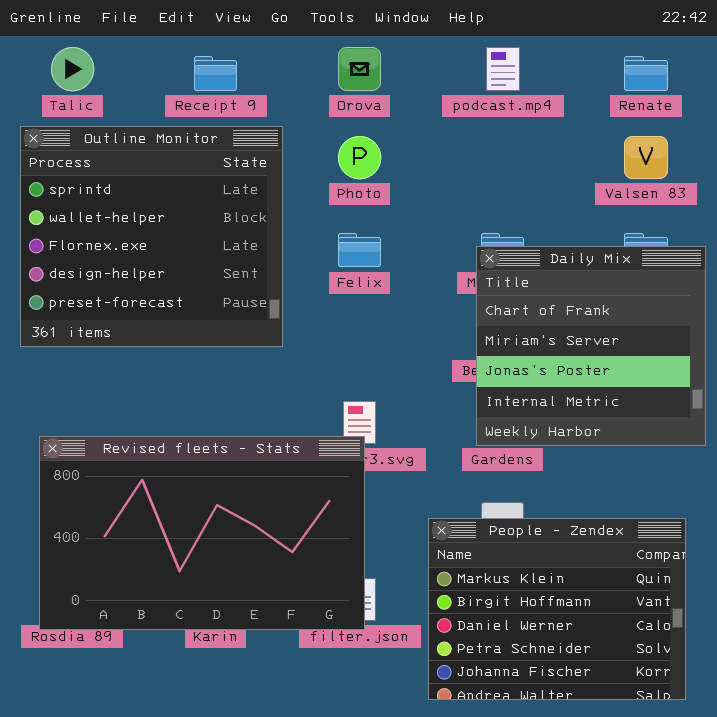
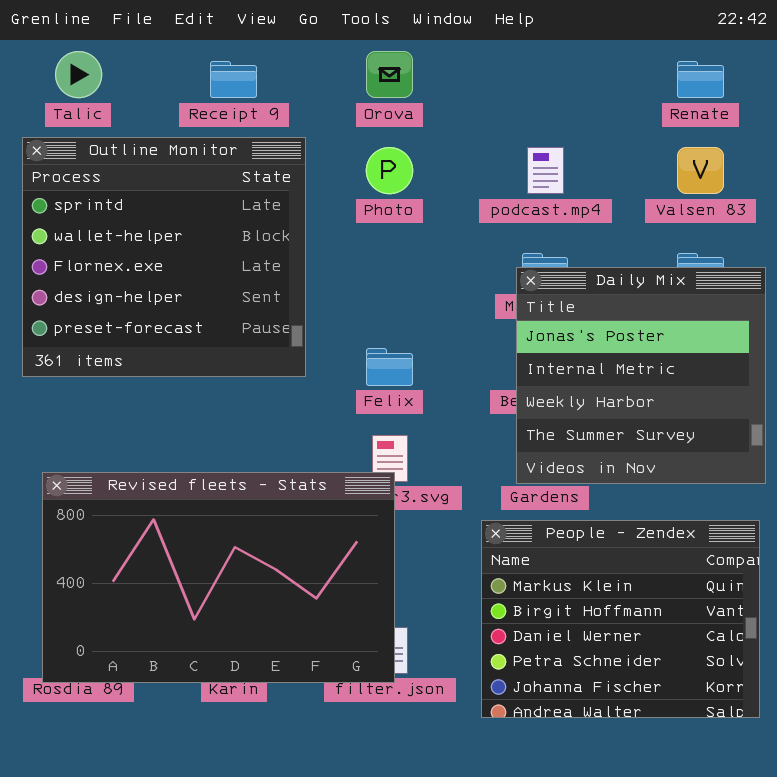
podcast.mp4: [486,47,520,91] -> [527,147,564,194], moved
Felix: [338,233,381,267] -> [366,348,413,386], moved
Daily Mix: [476,246,706,446] -> [516,267,766,484], scrolled down 2 rows
People - Zendex: [428,518,686,700] -> [481,520,760,718], moved

